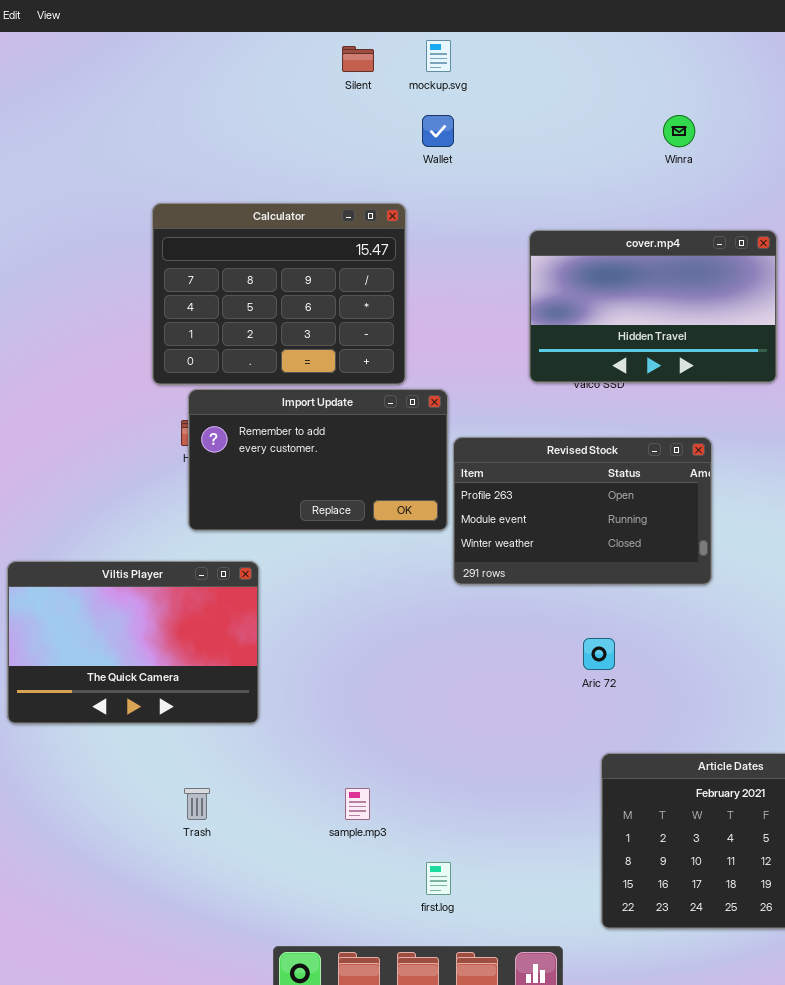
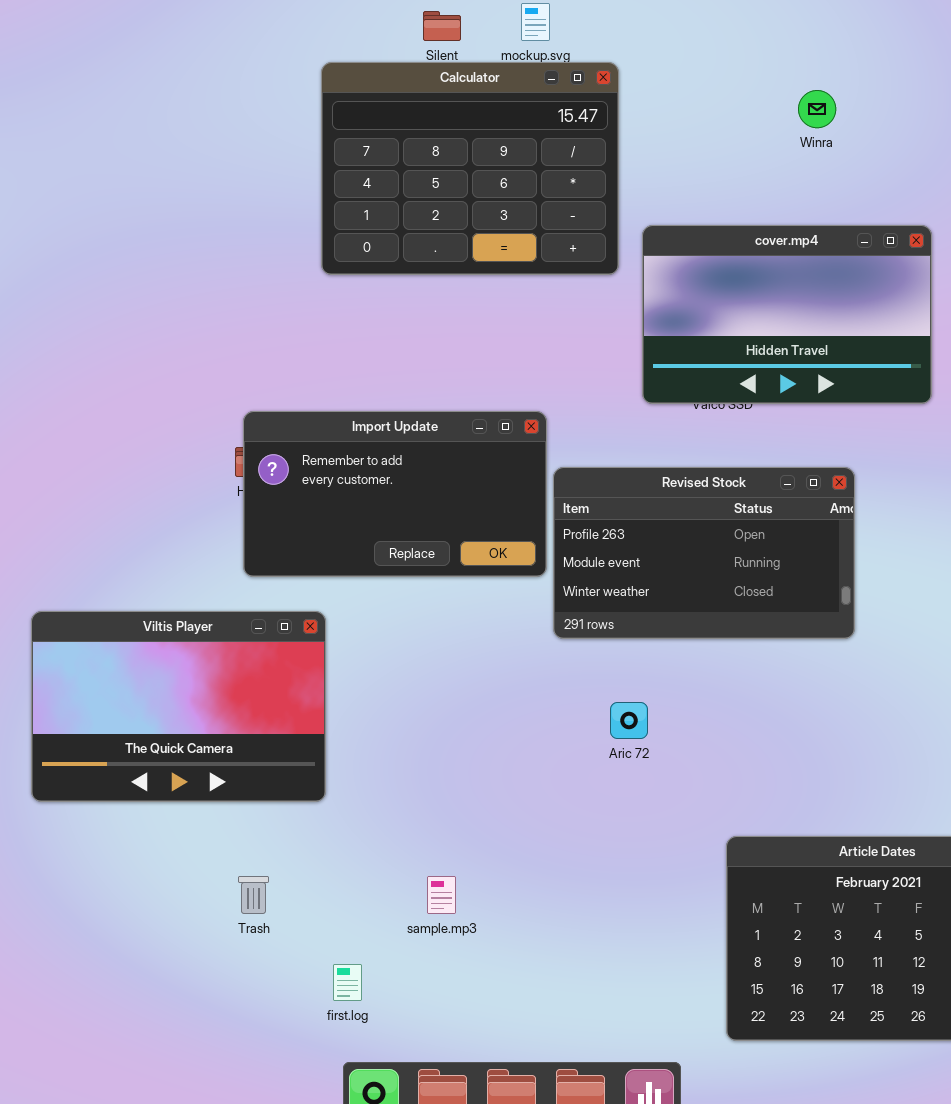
Calculator: [152,203,406,385] -> [321,62,619,275], moved
Aric 72: [583,638,615,670] -> [610,702,648,739], moved
first.log: [426,862,451,895] -> [333,964,362,1001], moved

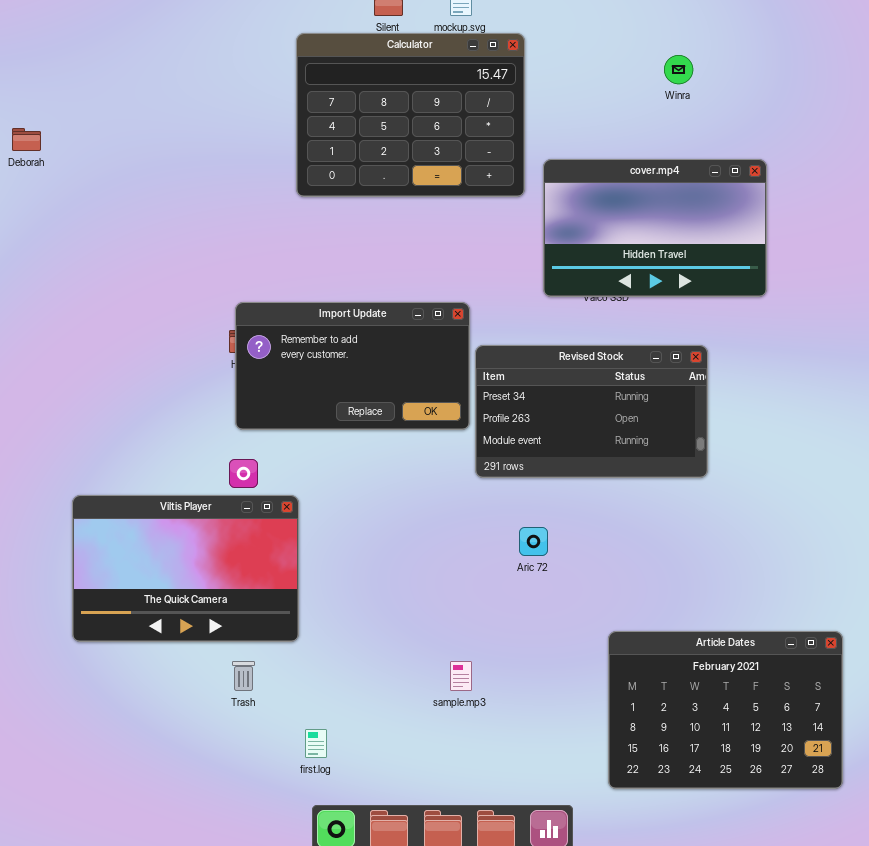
Revised Stock: [553,467,855,639] -> [475,345,708,478], scrolled up 1 row
Viltis Player: [31,611,326,802] -> [72,495,299,642], moved
sample.mp3: [427,876,456,914] -> [450,661,472,691], moved

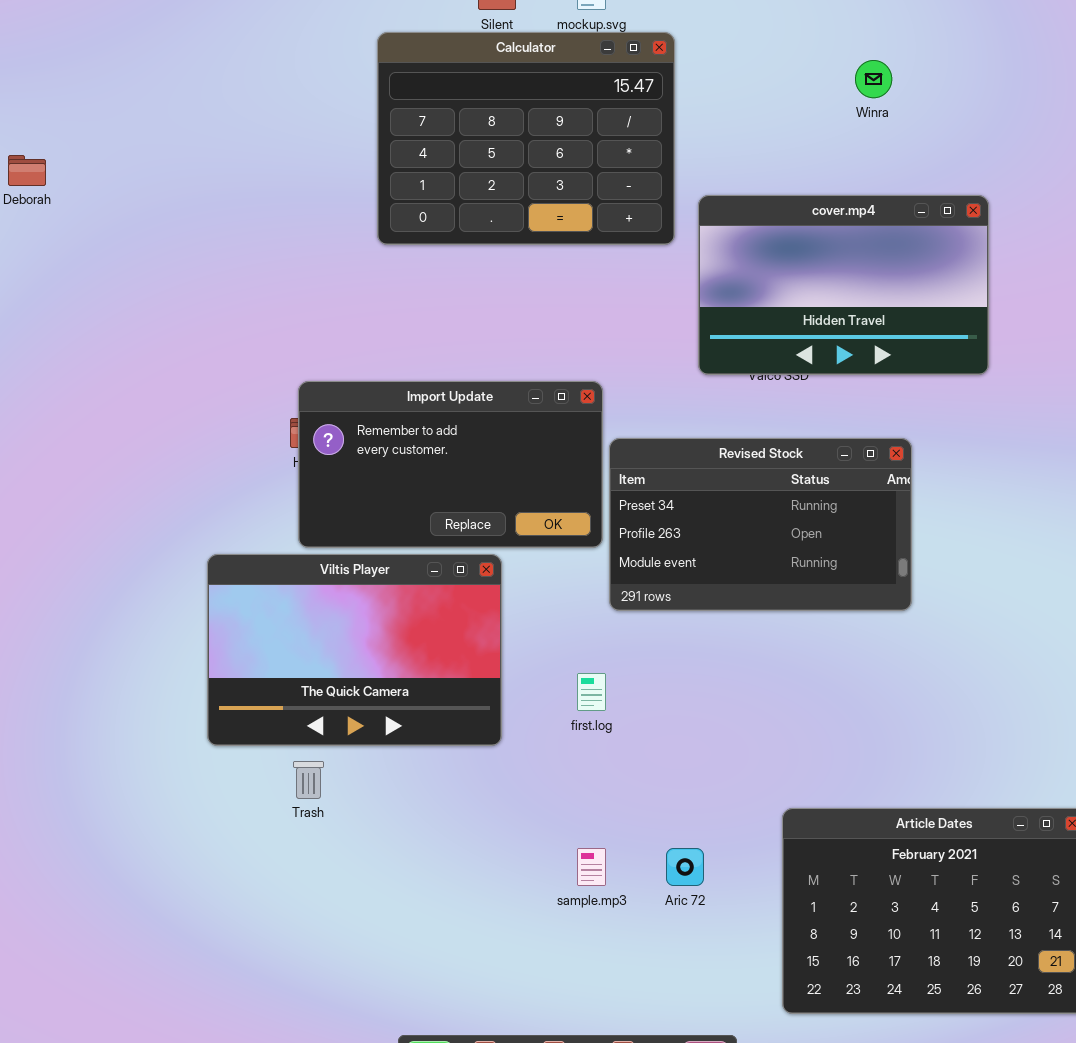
Viltis Player: [72,495,299,642] -> [207,554,502,746], moved
Aric 72: [519,527,548,556] -> [666,848,704,886], moved
Trash: [232,661,255,691] -> [293,761,324,799], moved
first.log: [305,729,327,758] -> [577,673,606,711], moved

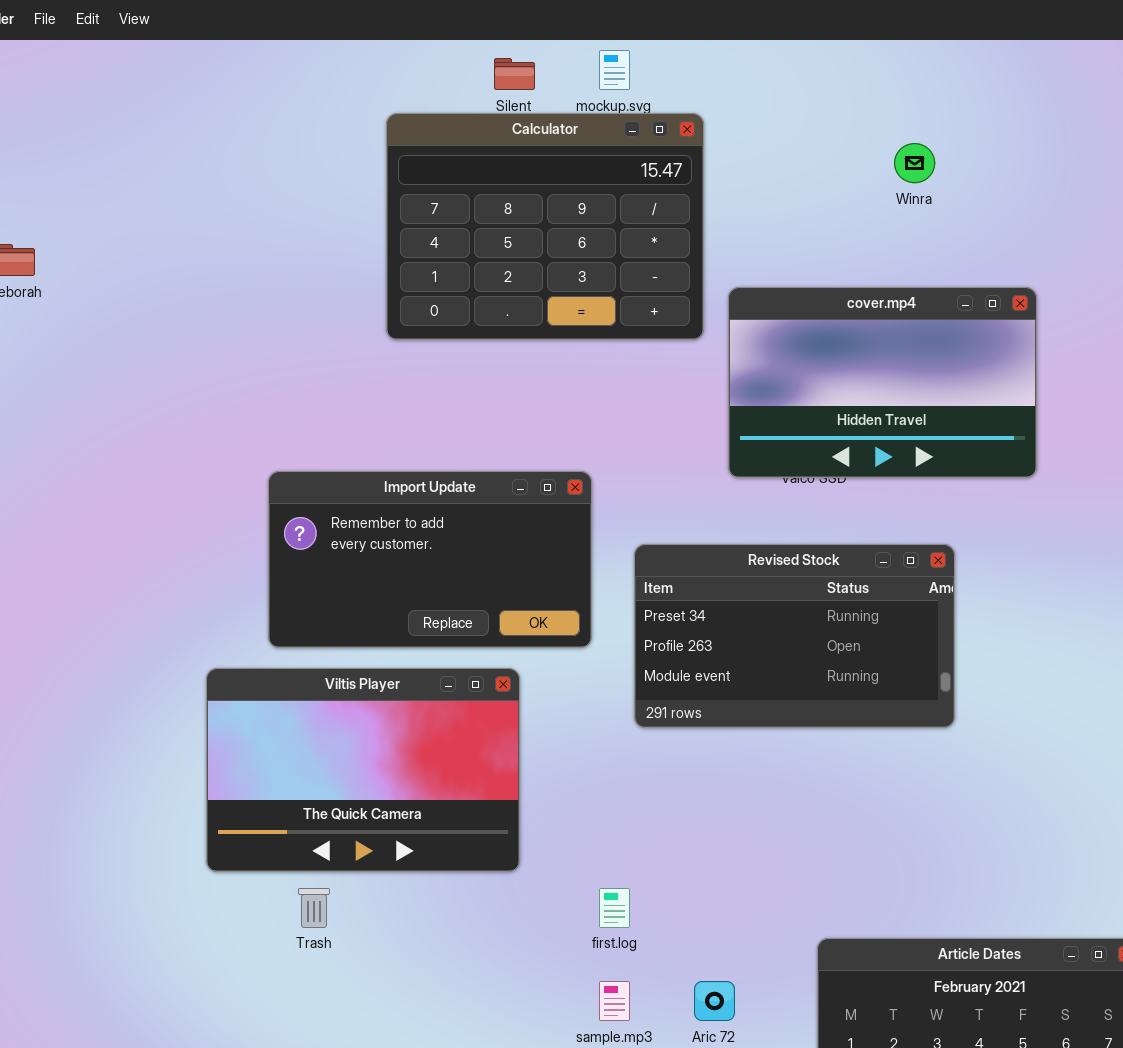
Import Update: [298,381,603,548] -> [268,471,592,648], moved
first.log: [577,673,606,711] -> [599,888,630,928], moved

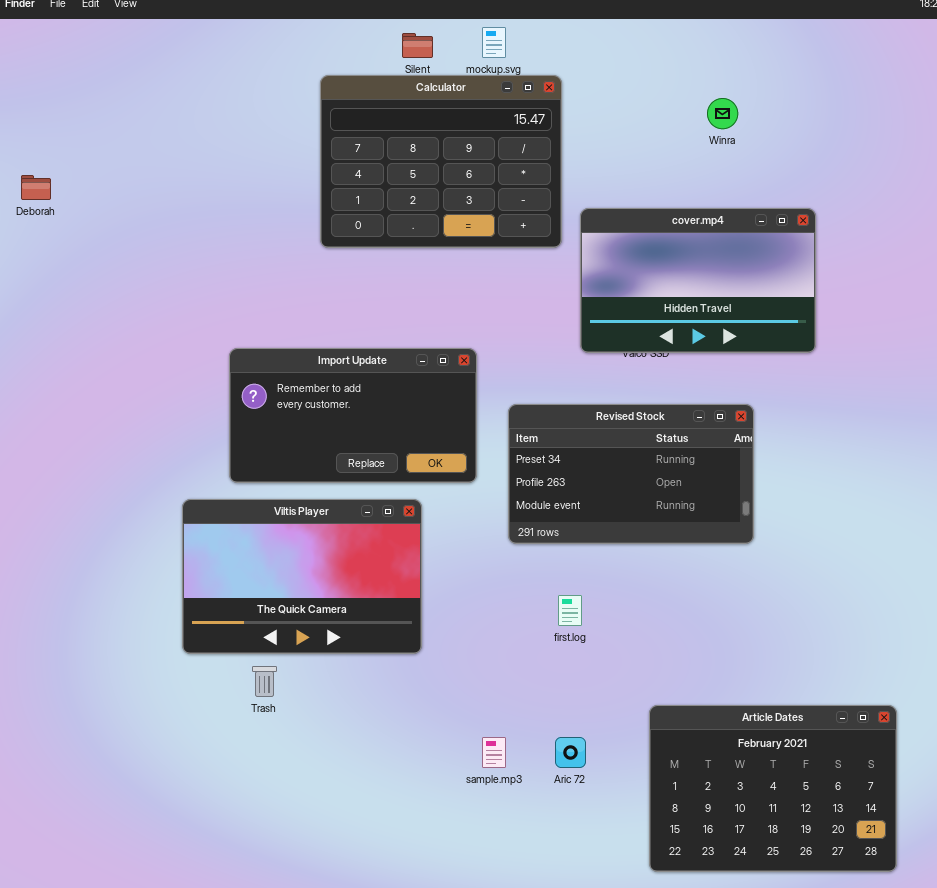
first.log: [599,888,630,928] -> [558,595,582,626], moved

